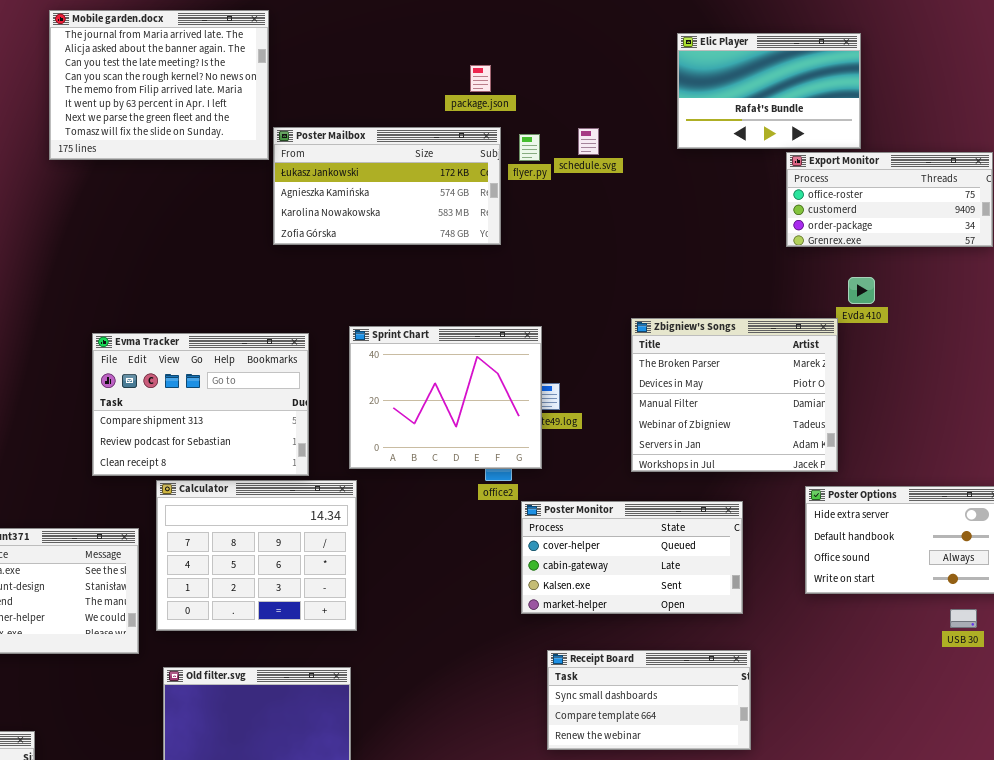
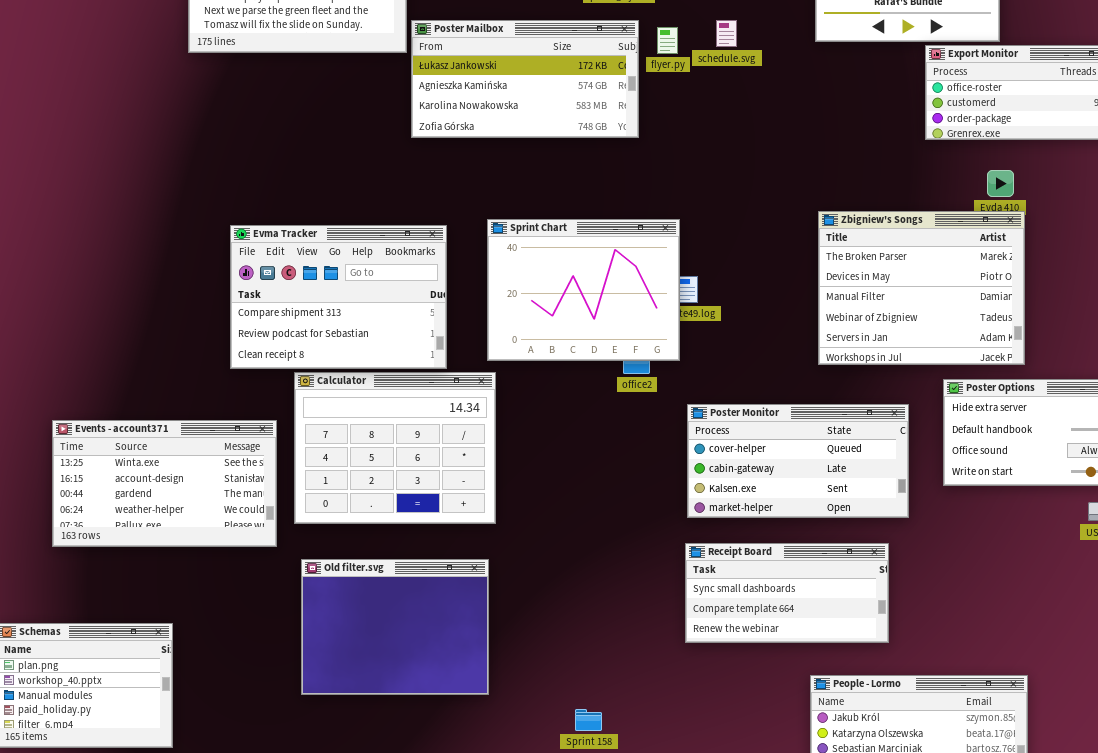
Zbigniew's Songs: [631,318,838,472] -> [818,211,1025,365], moved
Poster Monitor: [521,501,743,614] -> [687,404,909,518], moved

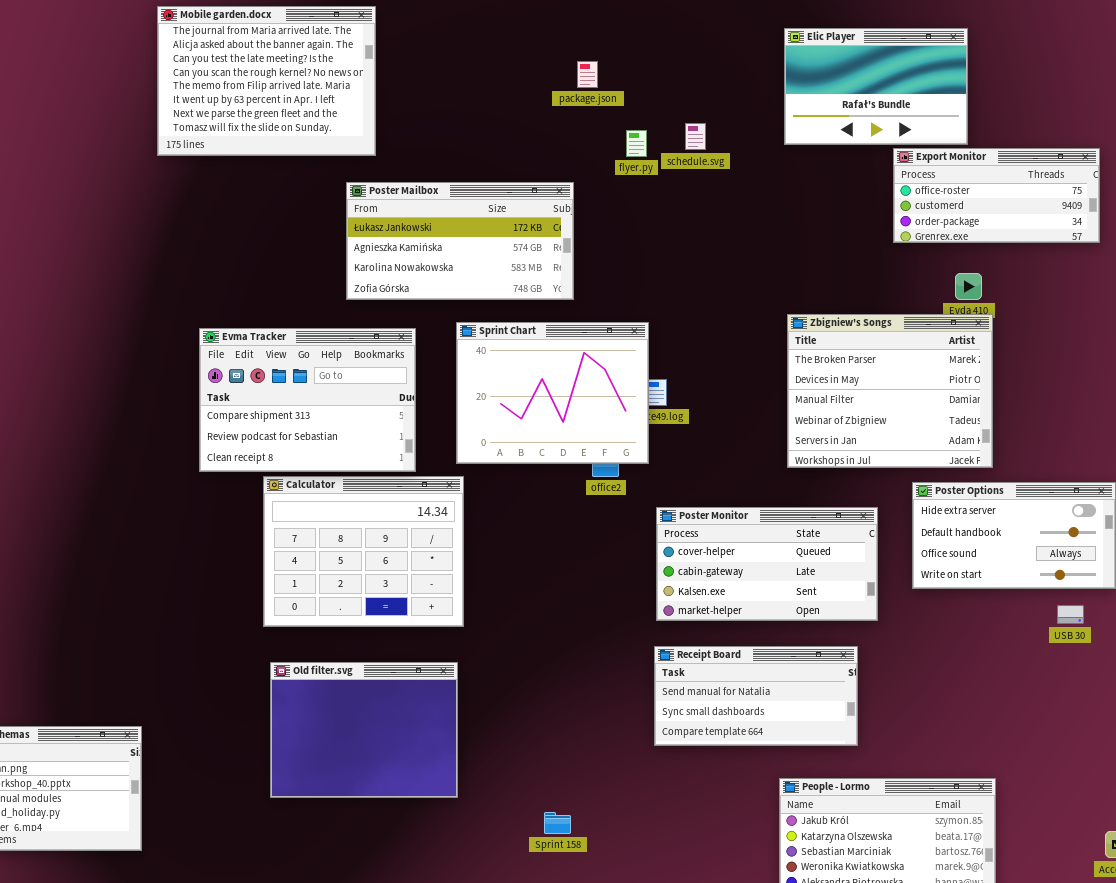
Poster Mailbox: [411,20,639,138] -> [346,182,574,300], moved
Events - account371: [52,420,277,547] -> none, closed
Receipt Board: [685,543,889,643] -> [654,646,858,746], scrolled up 1 row

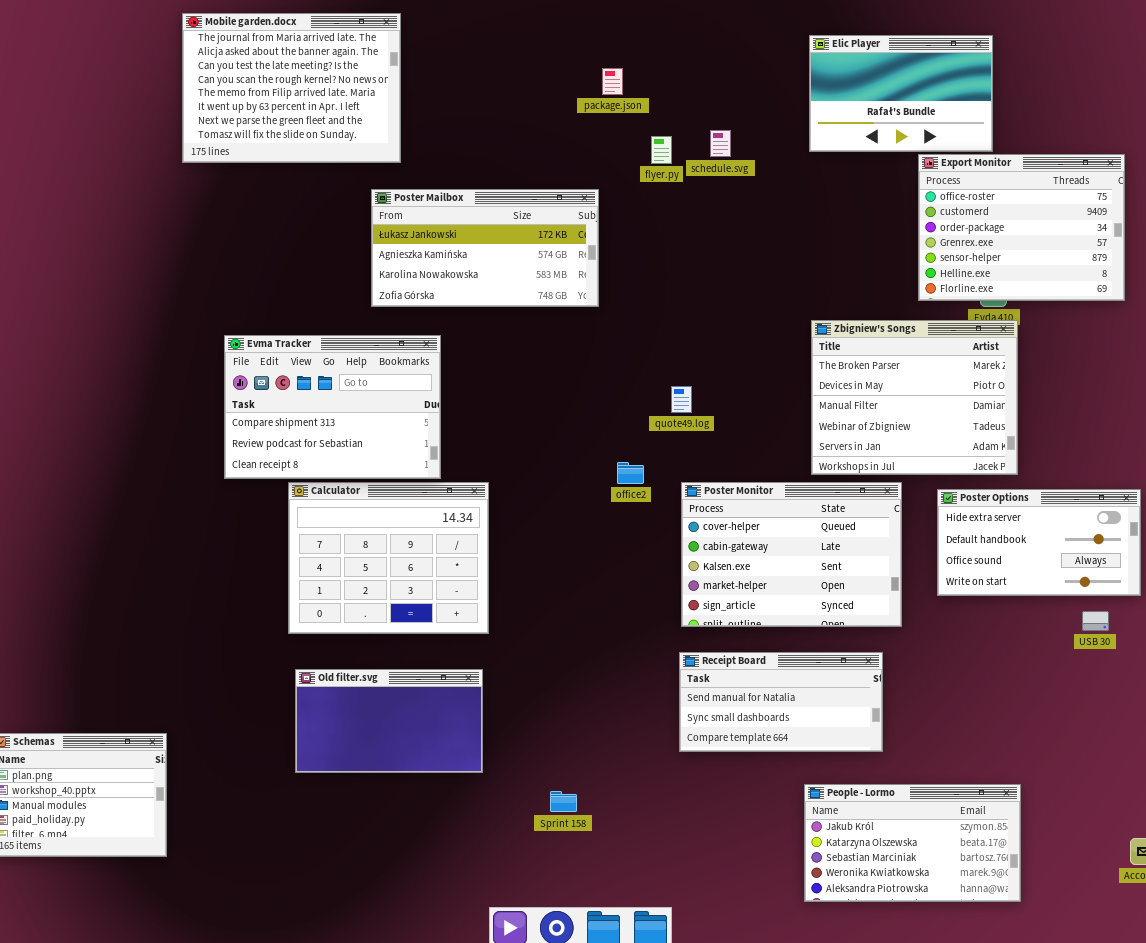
Export Monitor: [893,148,1100,243] -> [918,154,1125,301], resized
Sprint Chart: [456,322,649,464] -> none, closed
Poster Monitor: [656,507,878,621] -> [681,482,902,627], resized
Old filter.svg: [270,662,458,798] -> [295,669,483,773], resized
Sprint 158: [544,812,571,834] -> [550,791,577,812], moved

